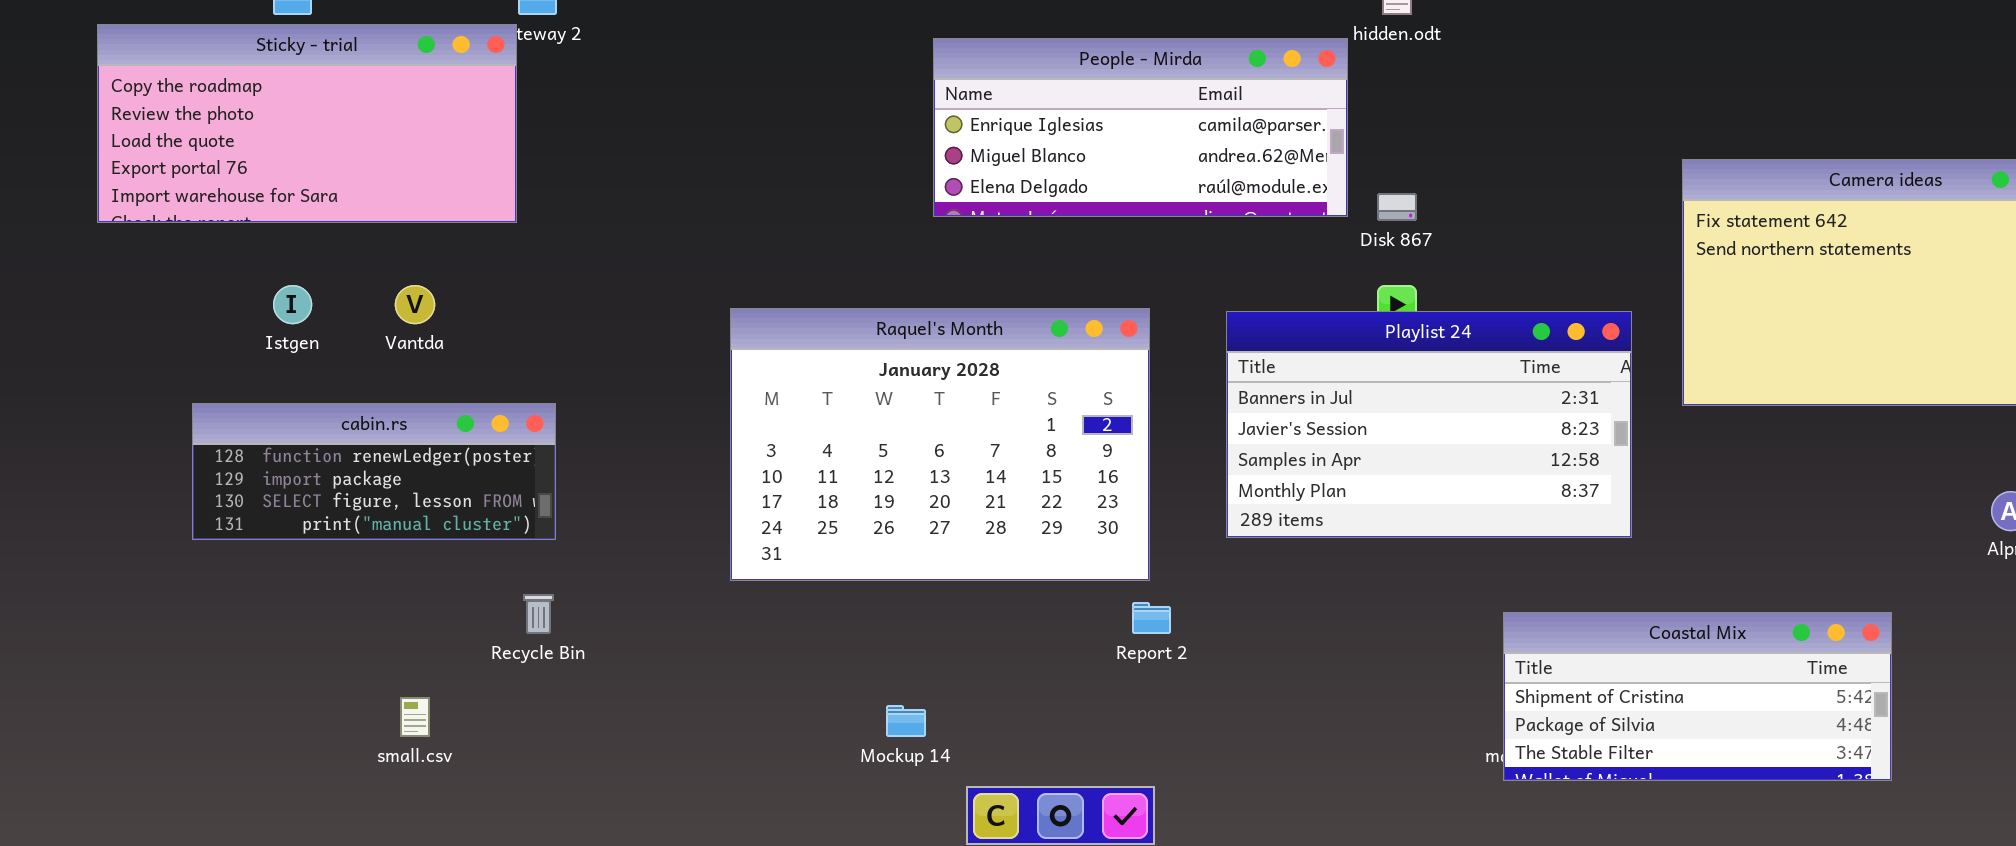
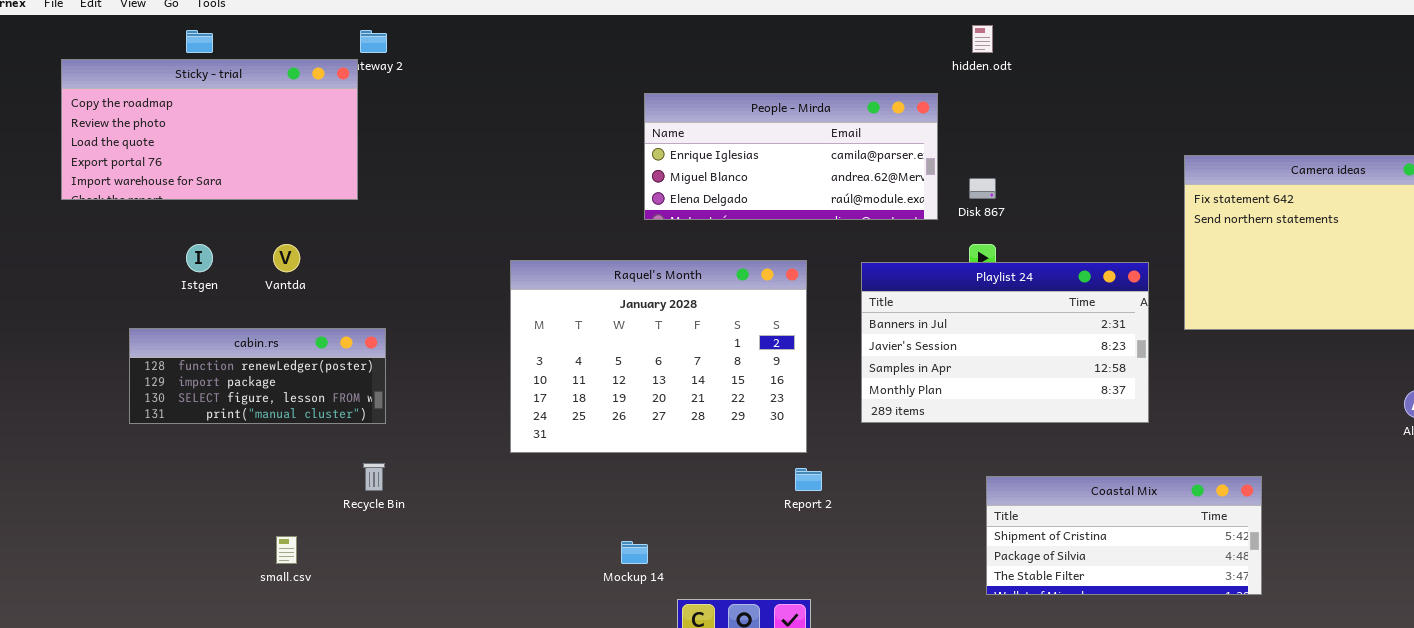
People - Mirda: [933,38,1348,217] -> [644,93,938,220], moved
Coastal Mix: [1503,612,1892,781] -> [986,476,1262,595], moved

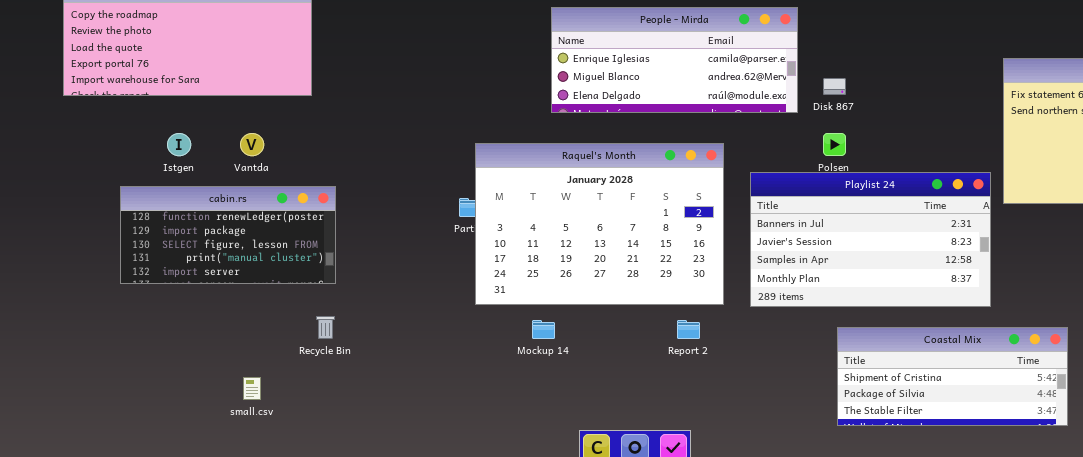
Raquel's Month: [510,260,807,453] -> [475,143,724,305], moved
Playlist 24: [861,262,1149,423] -> [750,172,991,307], moved
cabin.rs: [129,328,386,424] -> [120,186,336,284], resized
Mockup 14: [621,541,648,564] -> [532,320,555,339], moved

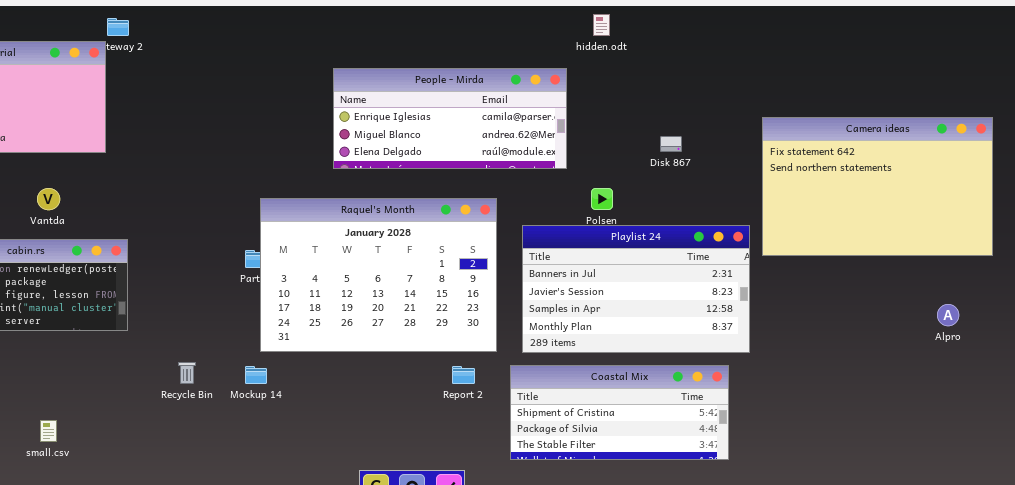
Disk 867: [823,78,846,95] -> [660,136,682,152], moved
Recycle Bin: [316,316,335,339] -> [178,362,196,384], moved
Mockup 14: [532,320,555,339] -> [245,366,267,384], moved
Coastal Mix: [837,327,1068,426] -> [510,365,729,460], moved

